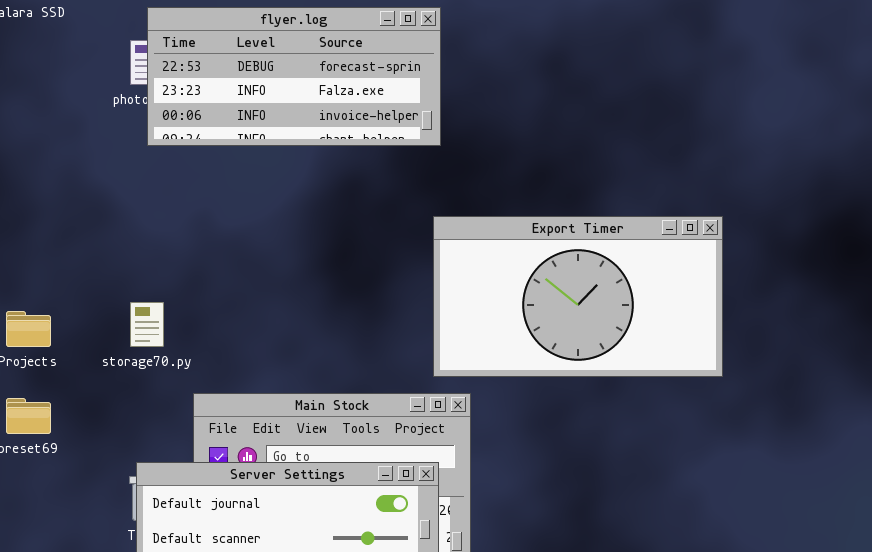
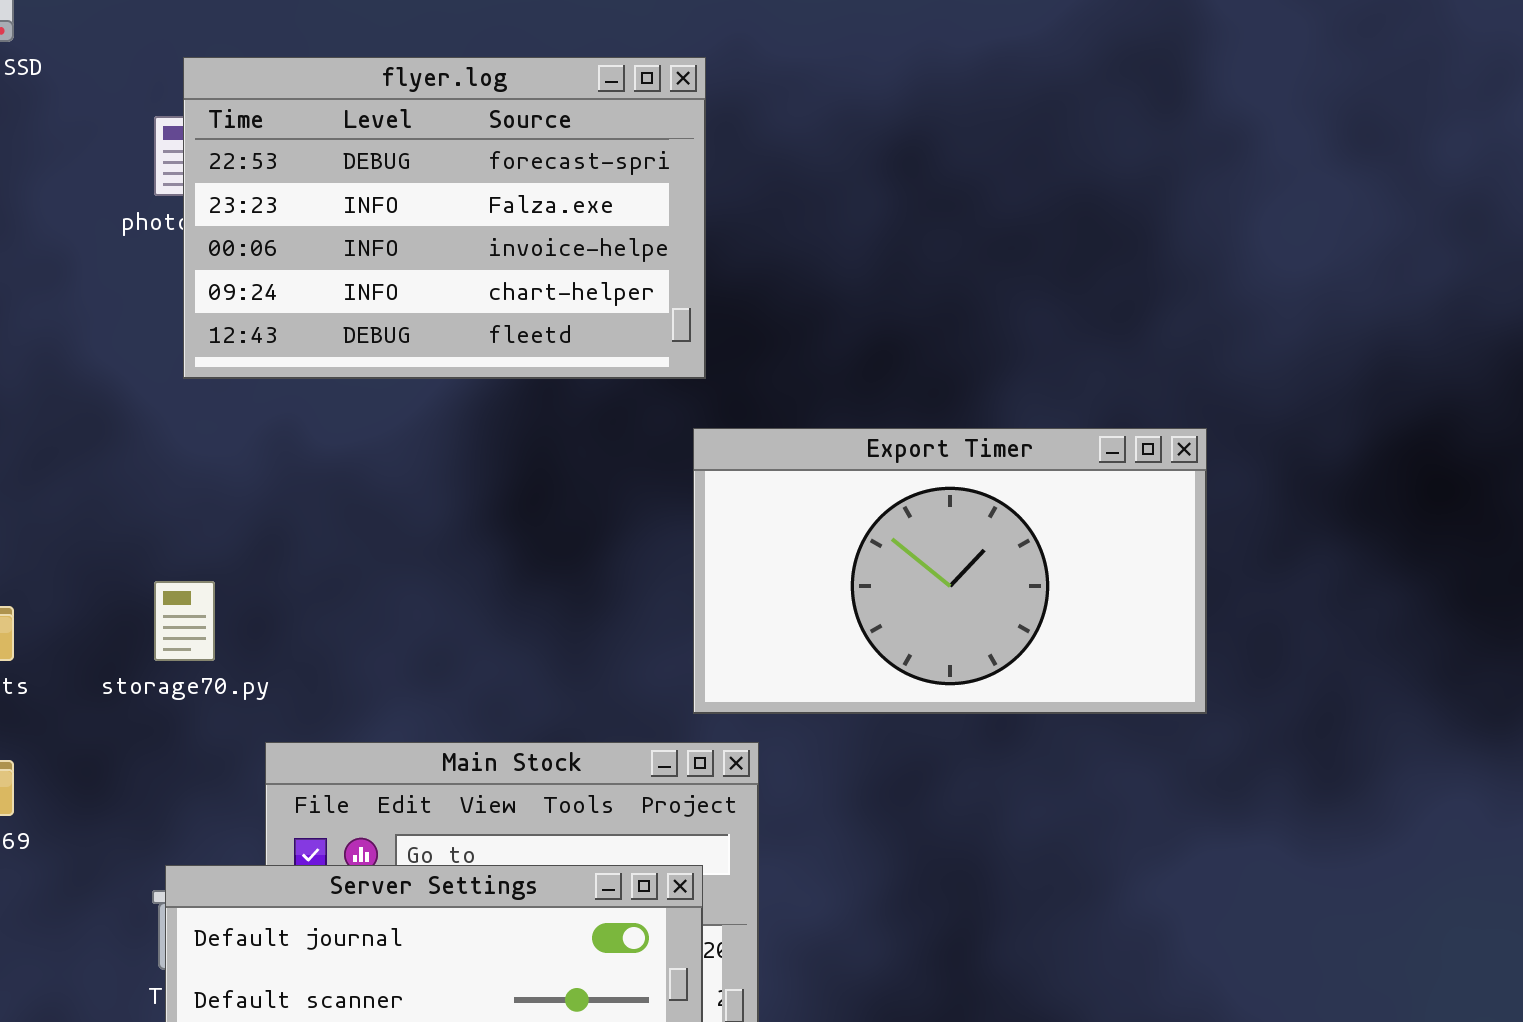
flyer.log: [147,7,441,146] -> [183,57,706,379], resized

